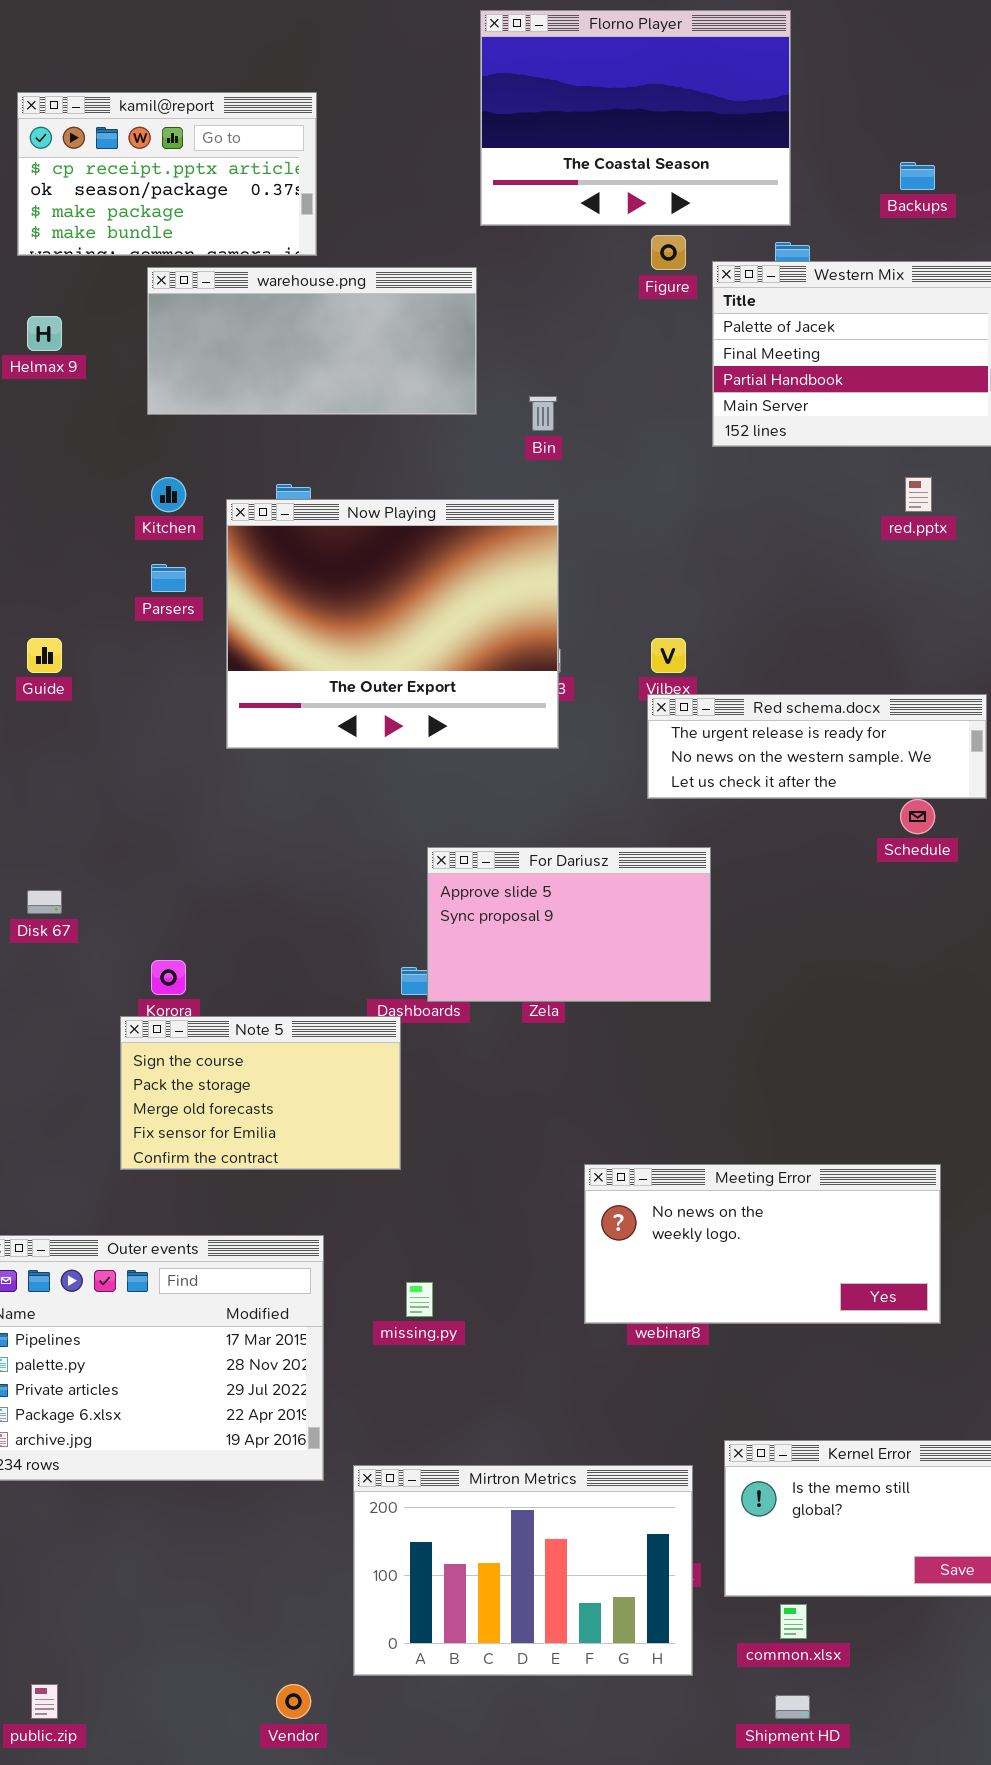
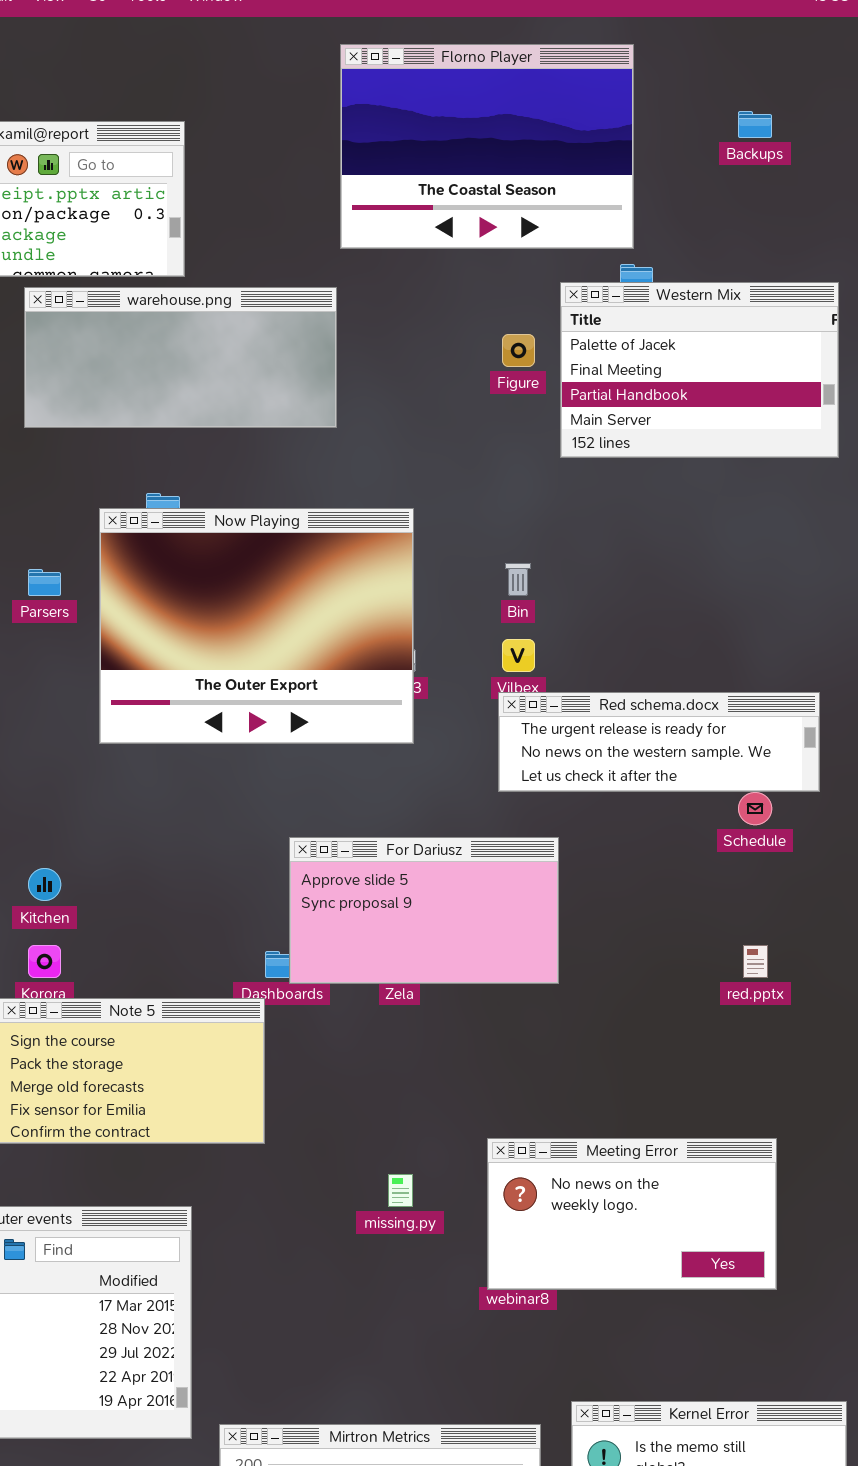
Backups: [900,162,935,190] -> [738,111,772,138], moved
Figure: [651,235,686,270] -> [502,334,535,367], moved
Bin: [529,396,557,431] -> [505,563,531,596], moved
Kitchen: [151,477,186,512] -> [28,868,61,901], moved
red.pptx: [905,477,932,512] -> [743,945,768,978], moved
Meeting Error: [584,1164,941,1324] -> [487,1138,777,1290], resized
missing.py: [406,1282,433,1317] -> [388,1174,413,1207], moved

